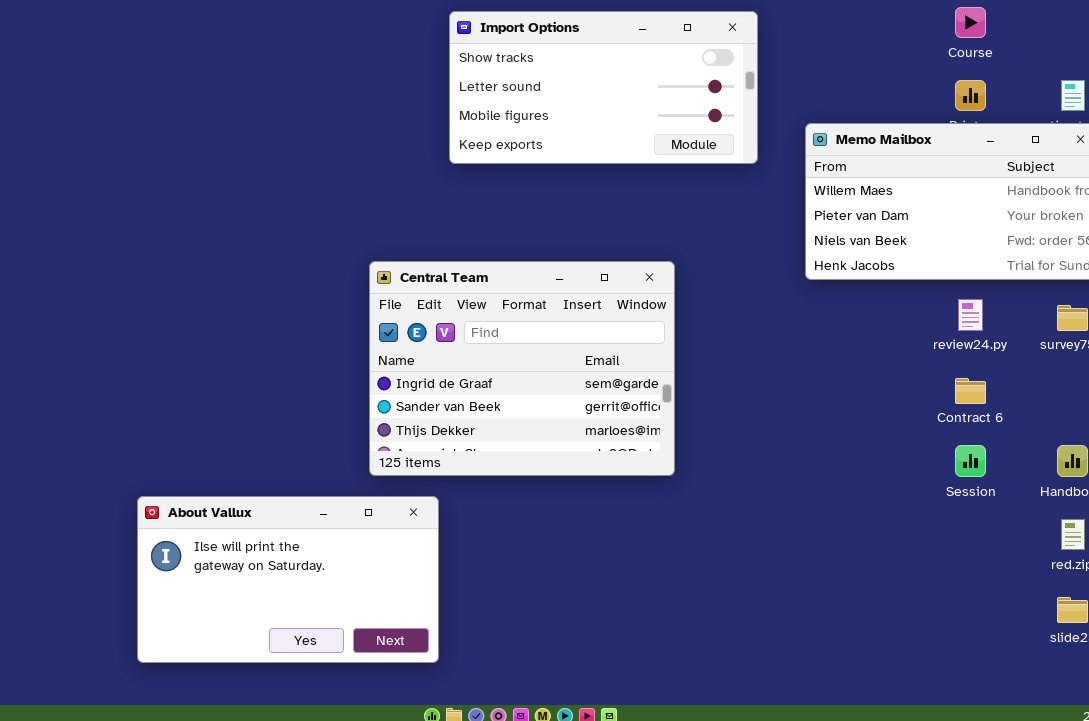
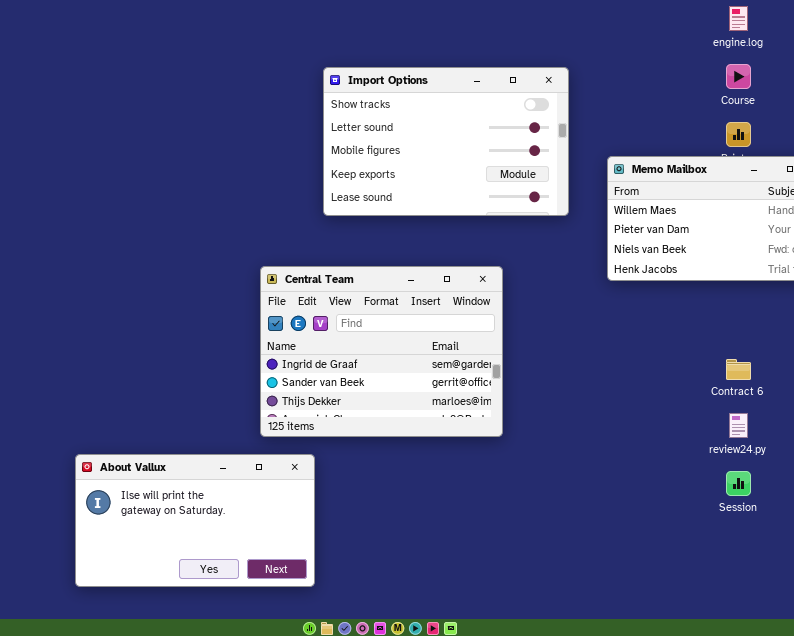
Import Options: [449,11,758,164] -> [323,67,569,216], resized
review24.py: [958,299,983,331] -> [729,413,748,438], moved
Session: [955,445,986,477] -> [726,471,751,496], moved

